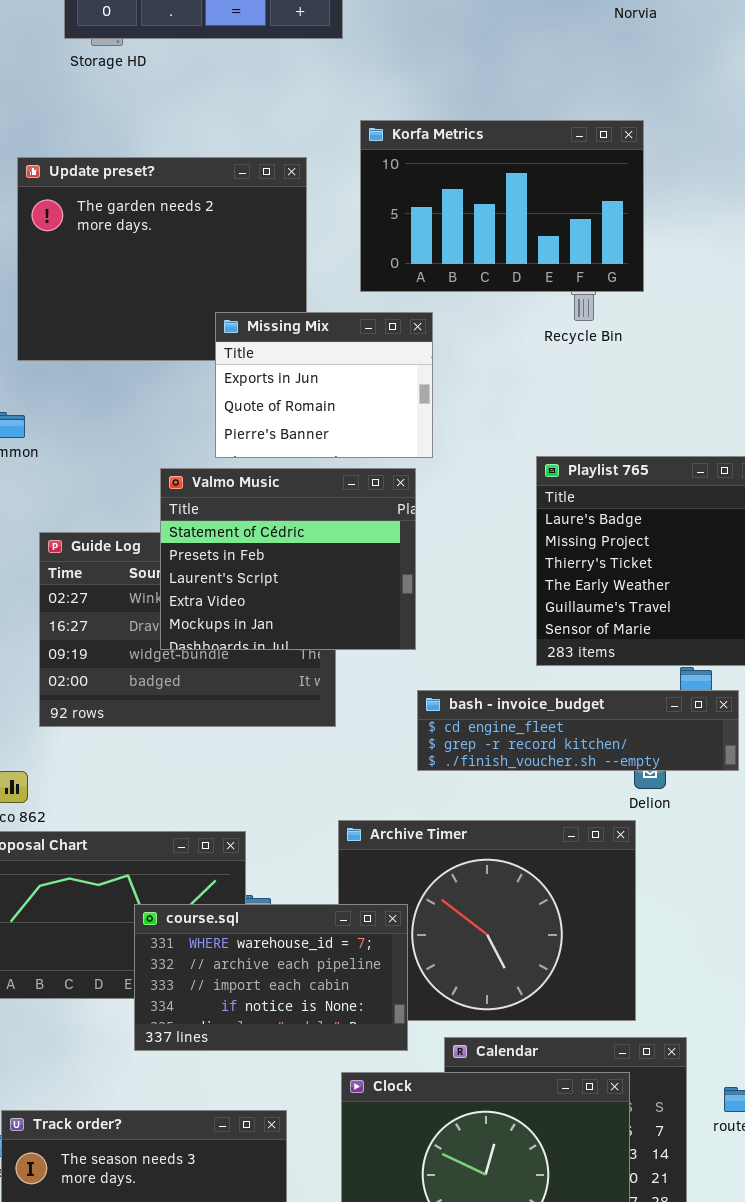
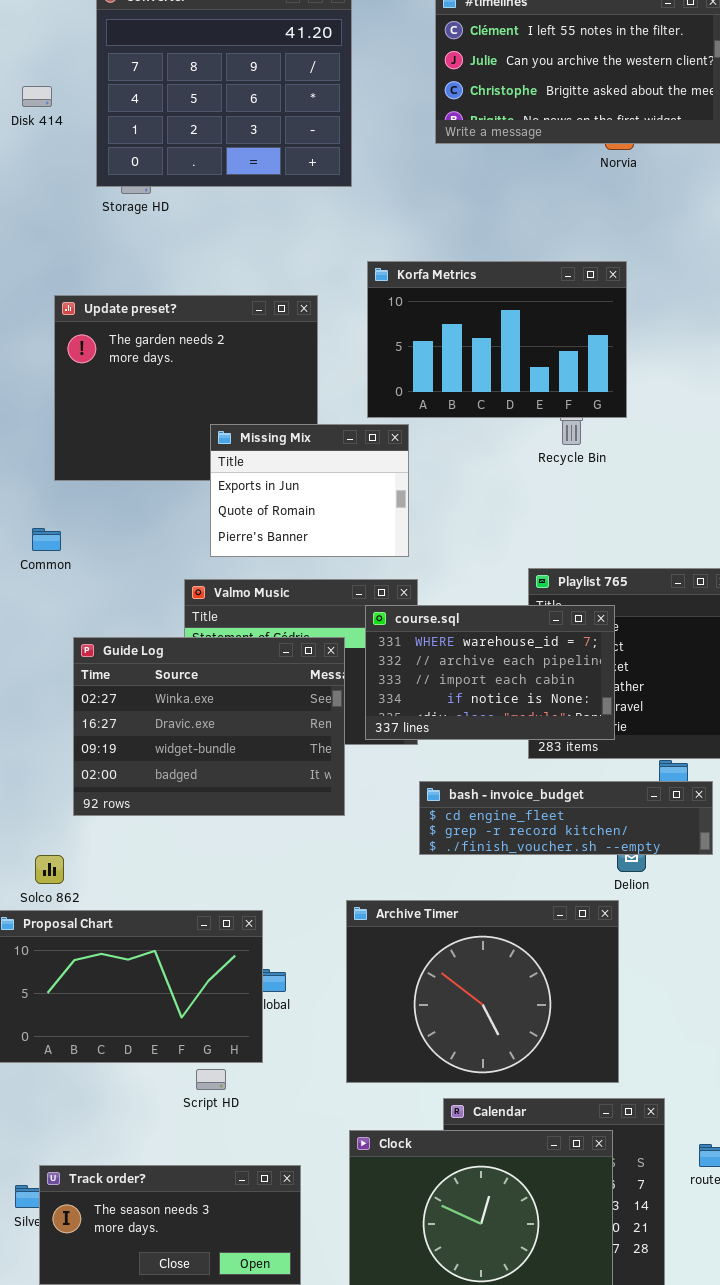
Missing Mix: [215,312,433,458] -> [210,424,409,557], moved
Guide Log: [39,532,336,727] -> [73,637,345,816], raised
course.sql: [134,904,408,1051] -> [365,605,615,740], moved

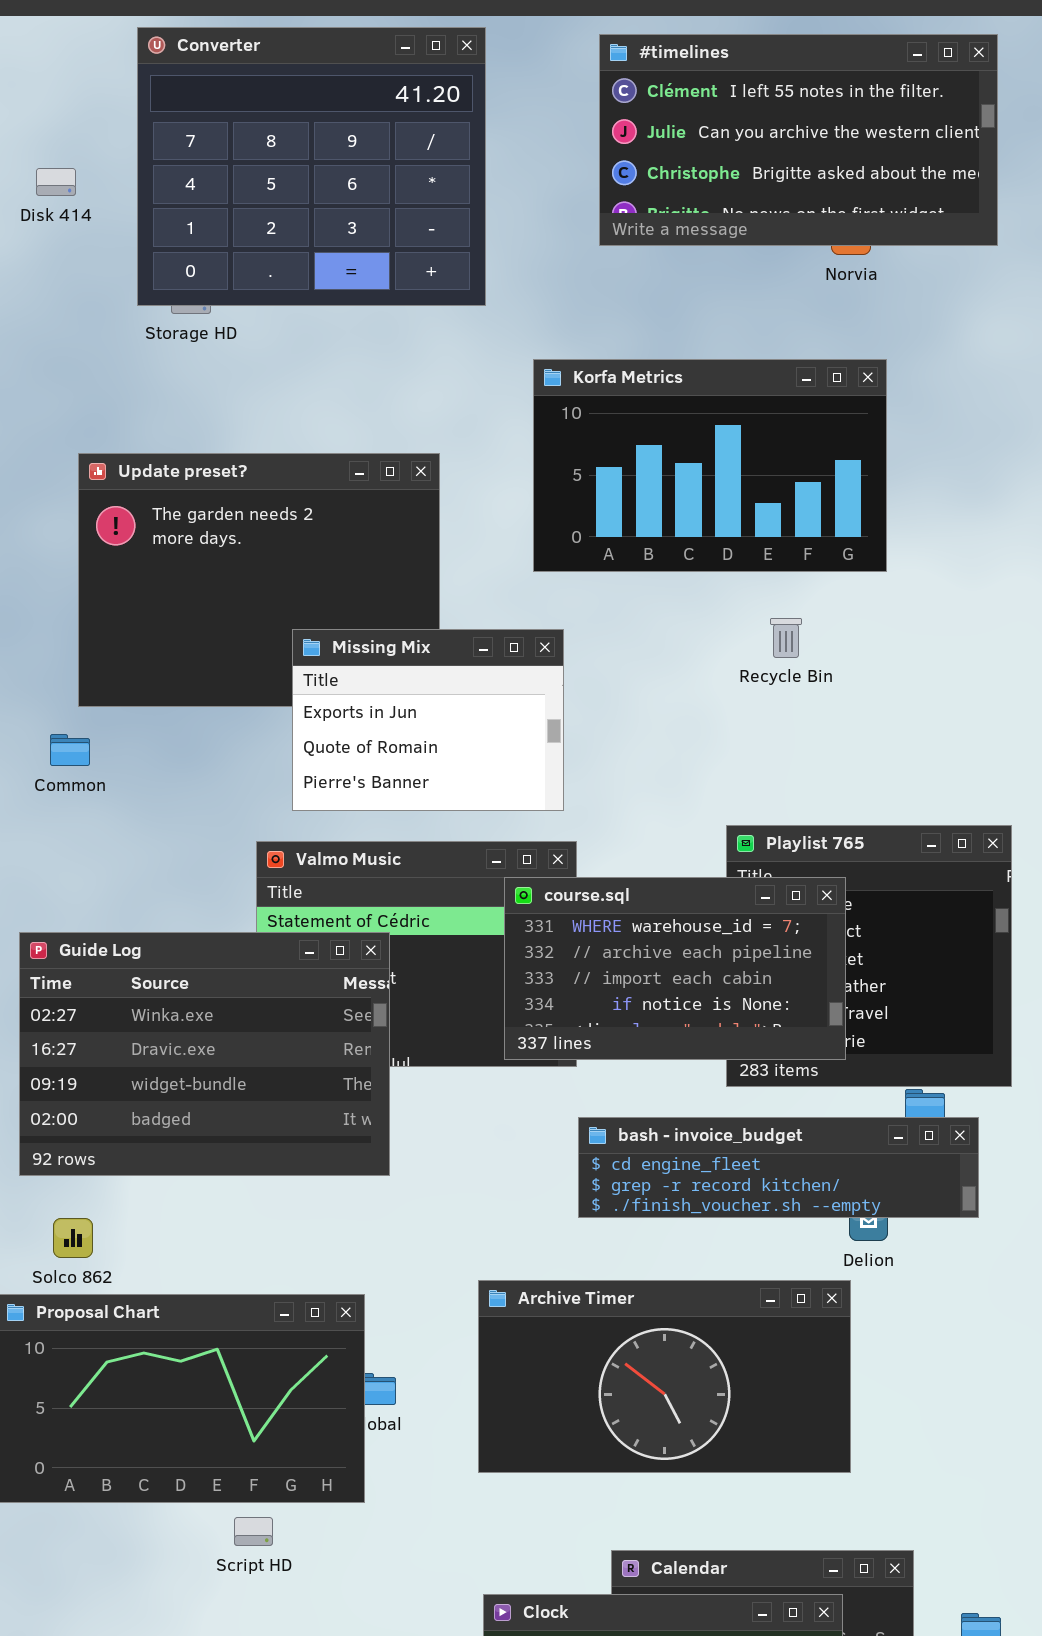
Korfa Metrics: [367,261,627,418] -> [533,359,887,572], moved
Common: [32,528,61,551] -> [50,734,90,766], moved
Guide Log: [73,637,345,816] -> [19,932,390,1176], moved
Archive Timer: [346,900,619,1083] -> [478,1280,851,1473], resized
Script HD: [196,1069,226,1090] -> [234,1517,273,1546], moved

